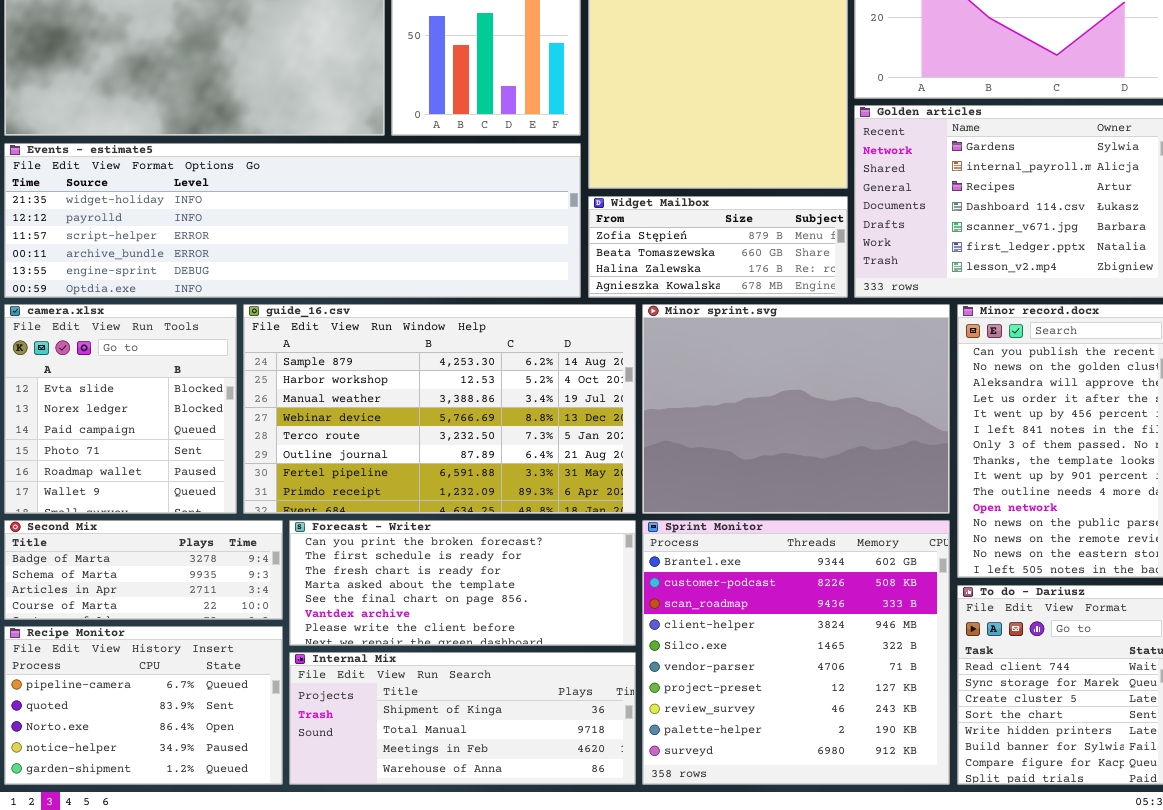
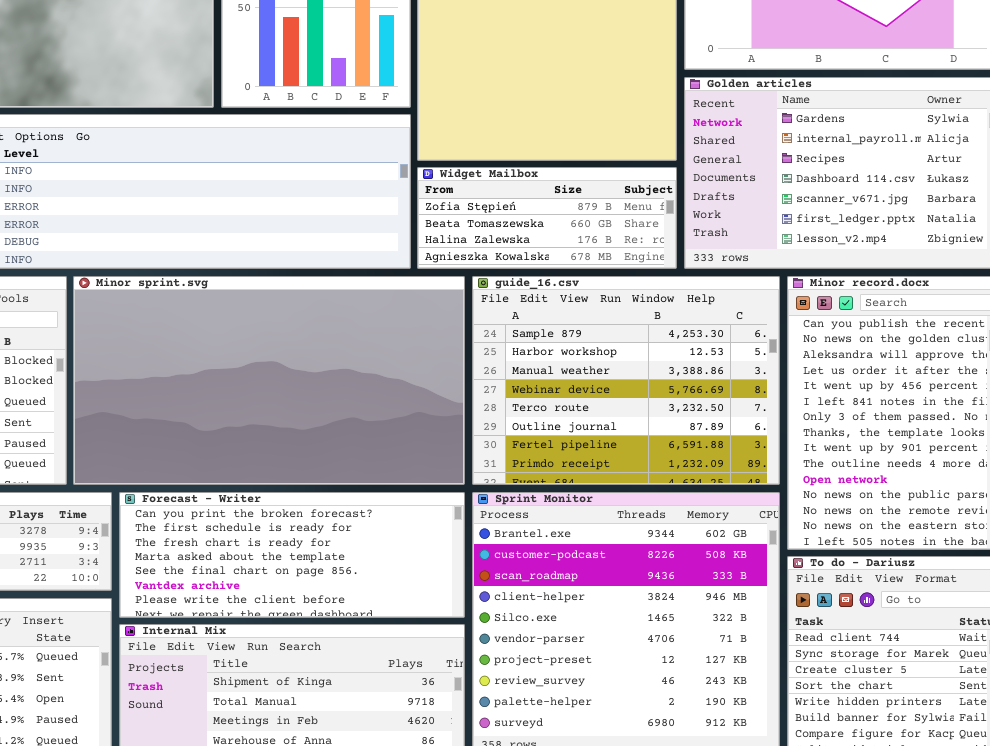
guide_16.csv: [243,304,636,514] -> [472,276,780,485], moved, resized
Minor sprint.svg: [642,304,950,514] -> [73,276,465,485], moved, resized

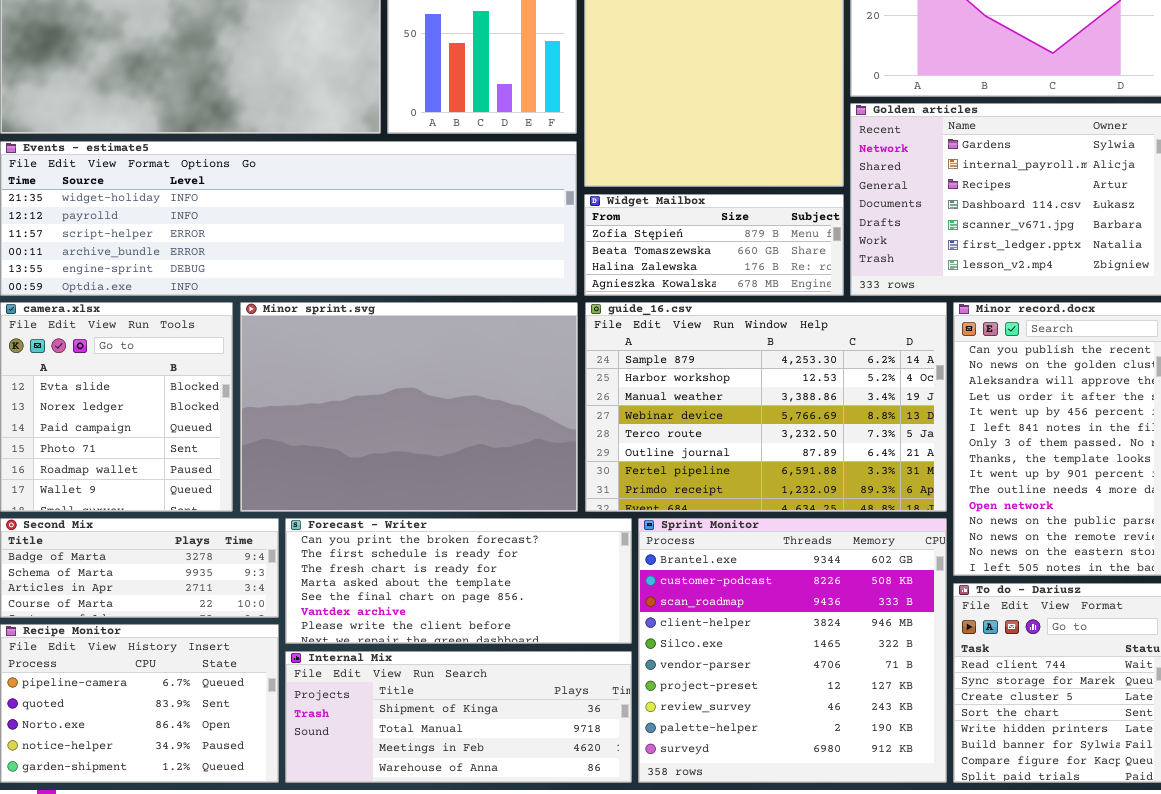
Minor sprint.svg: [73,276,465,485] -> [240,302,578,512], resized
guide_16.csv: [472,276,780,485] -> [585,302,947,512], resized

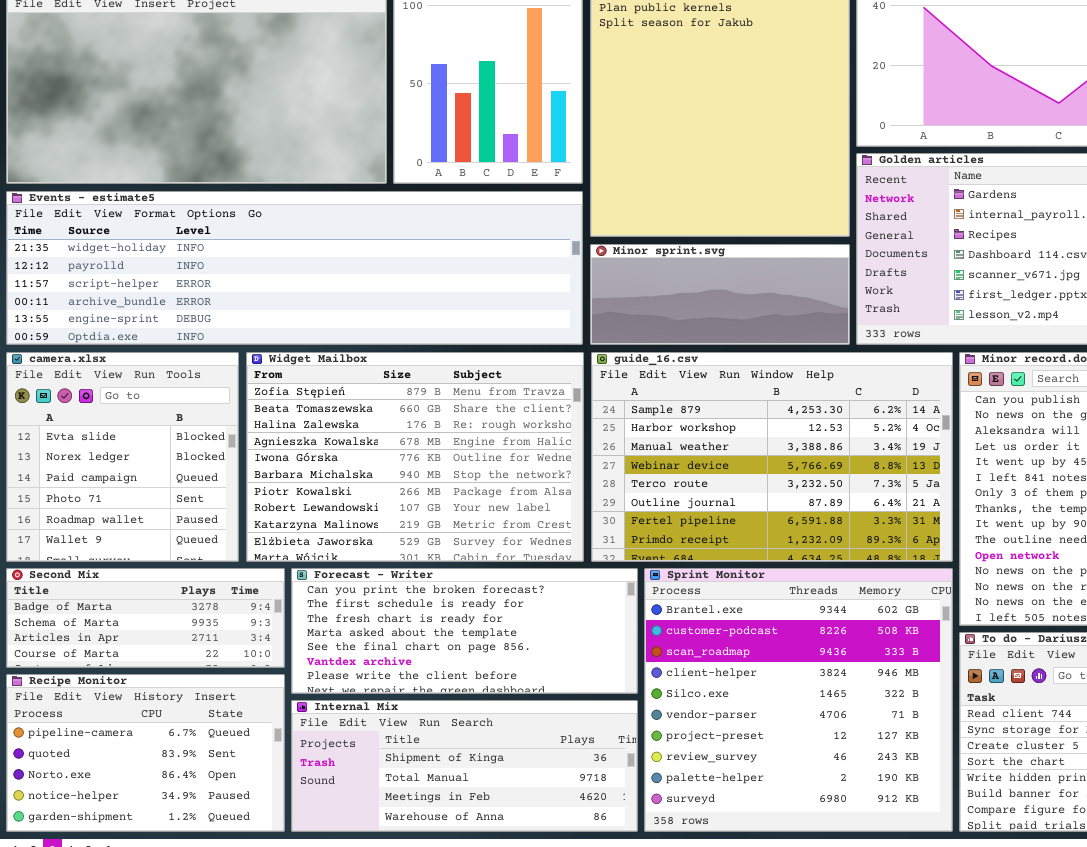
Widget Mailbox: [584,194,844,296] -> [246,352,584,562], moved, resized
Minor sprint.svg: [240,302,578,512] -> [590,244,850,345], moved, resized

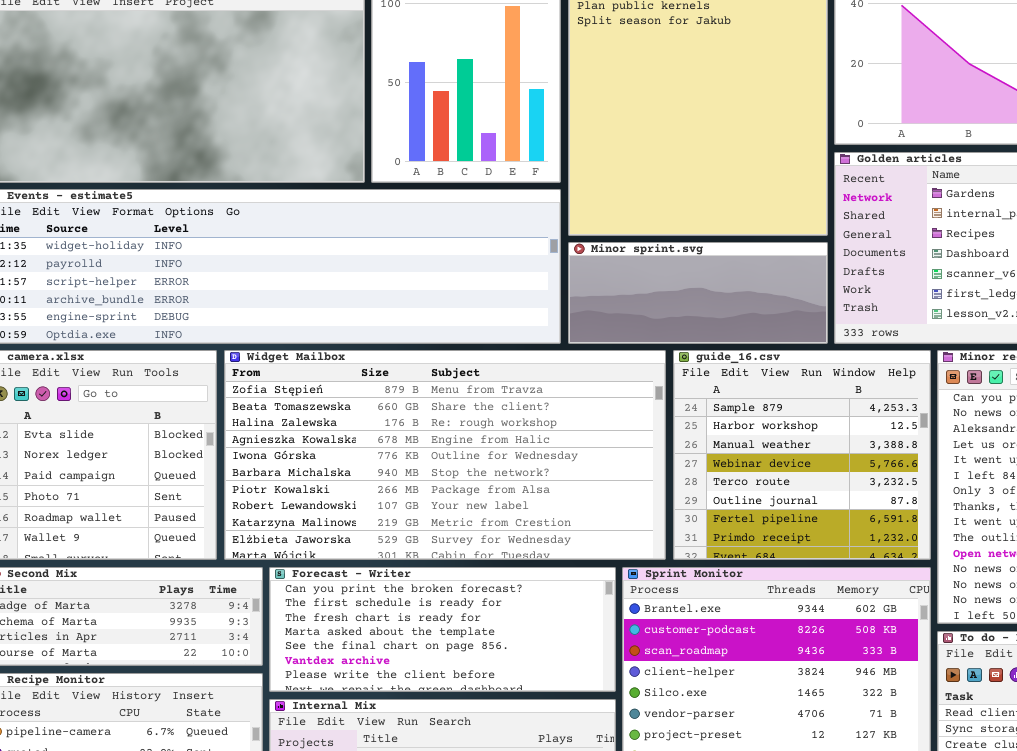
Widget Mailbox: [246,352,584,562] -> [224,350,666,560], resized
guide_16.csv: [591,352,953,562] -> [673,350,931,560], resized

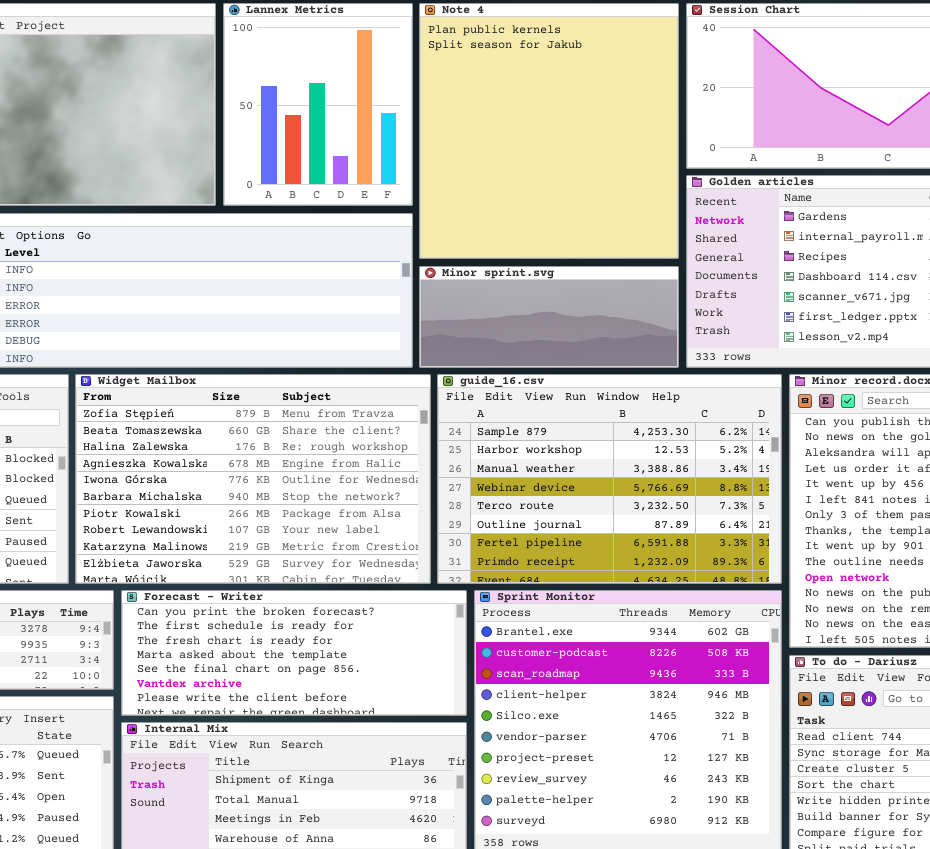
Widget Mailbox: [224,350,666,560] -> [75,374,431,584], resized
guide_16.csv: [673,350,931,560] -> [437,374,782,584], resized

